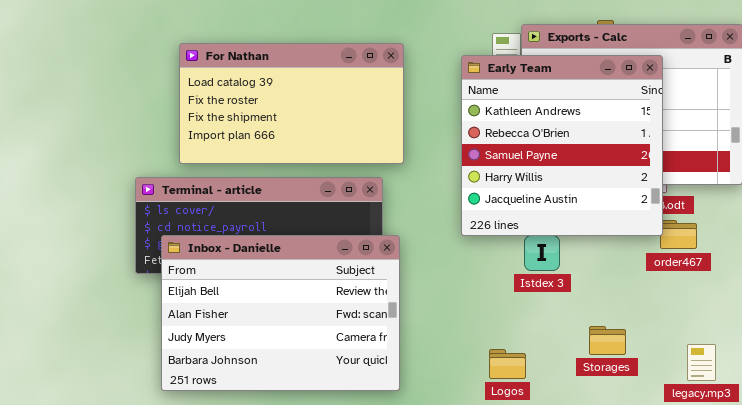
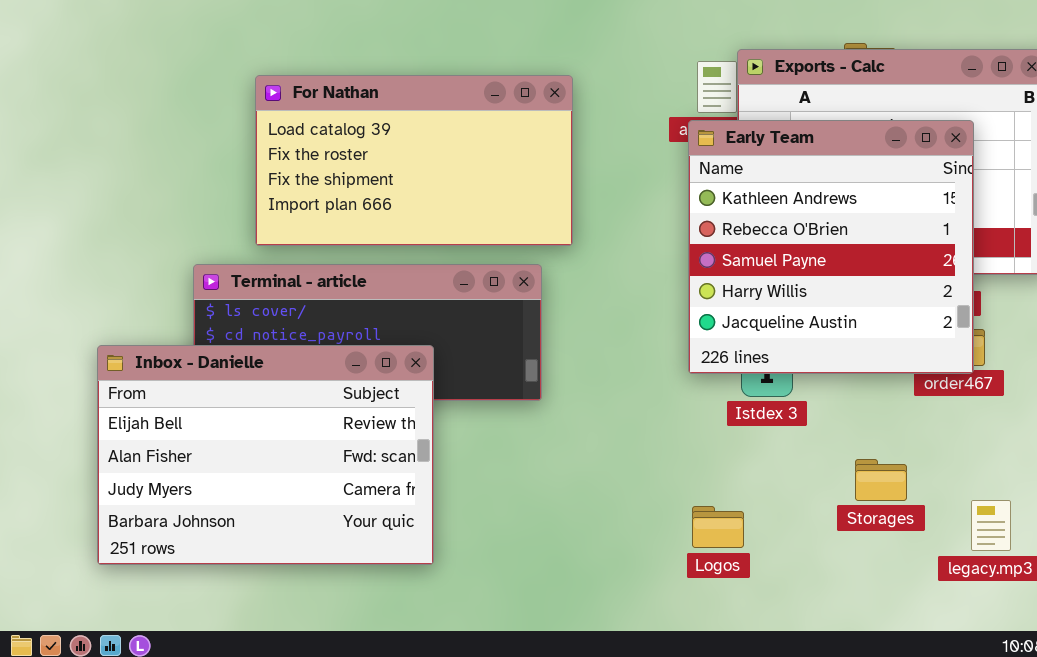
Early Team: [461,55,663,236] -> [688,120,974,374], moved
Inbox - Danielle: [161,235,400,391] -> [97,345,434,565], moved
Storages: [589,326,626,355] -> [855,459,907,501], moved

